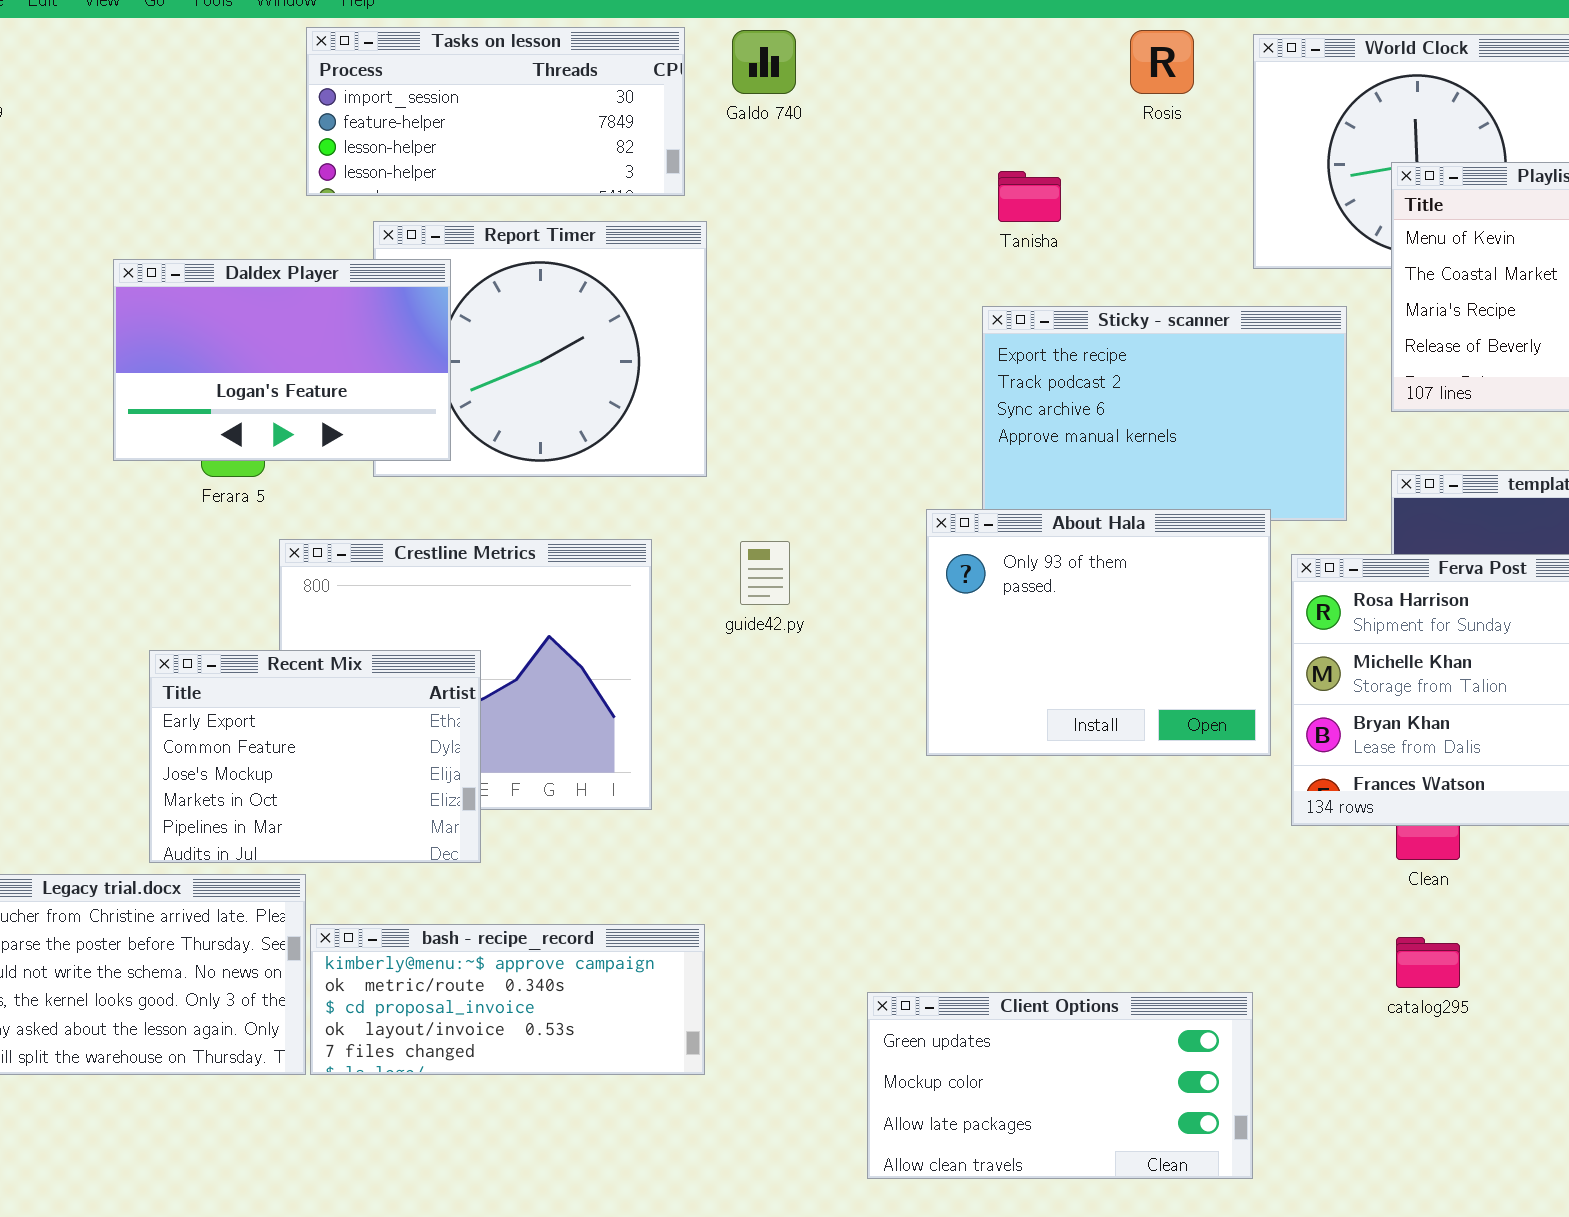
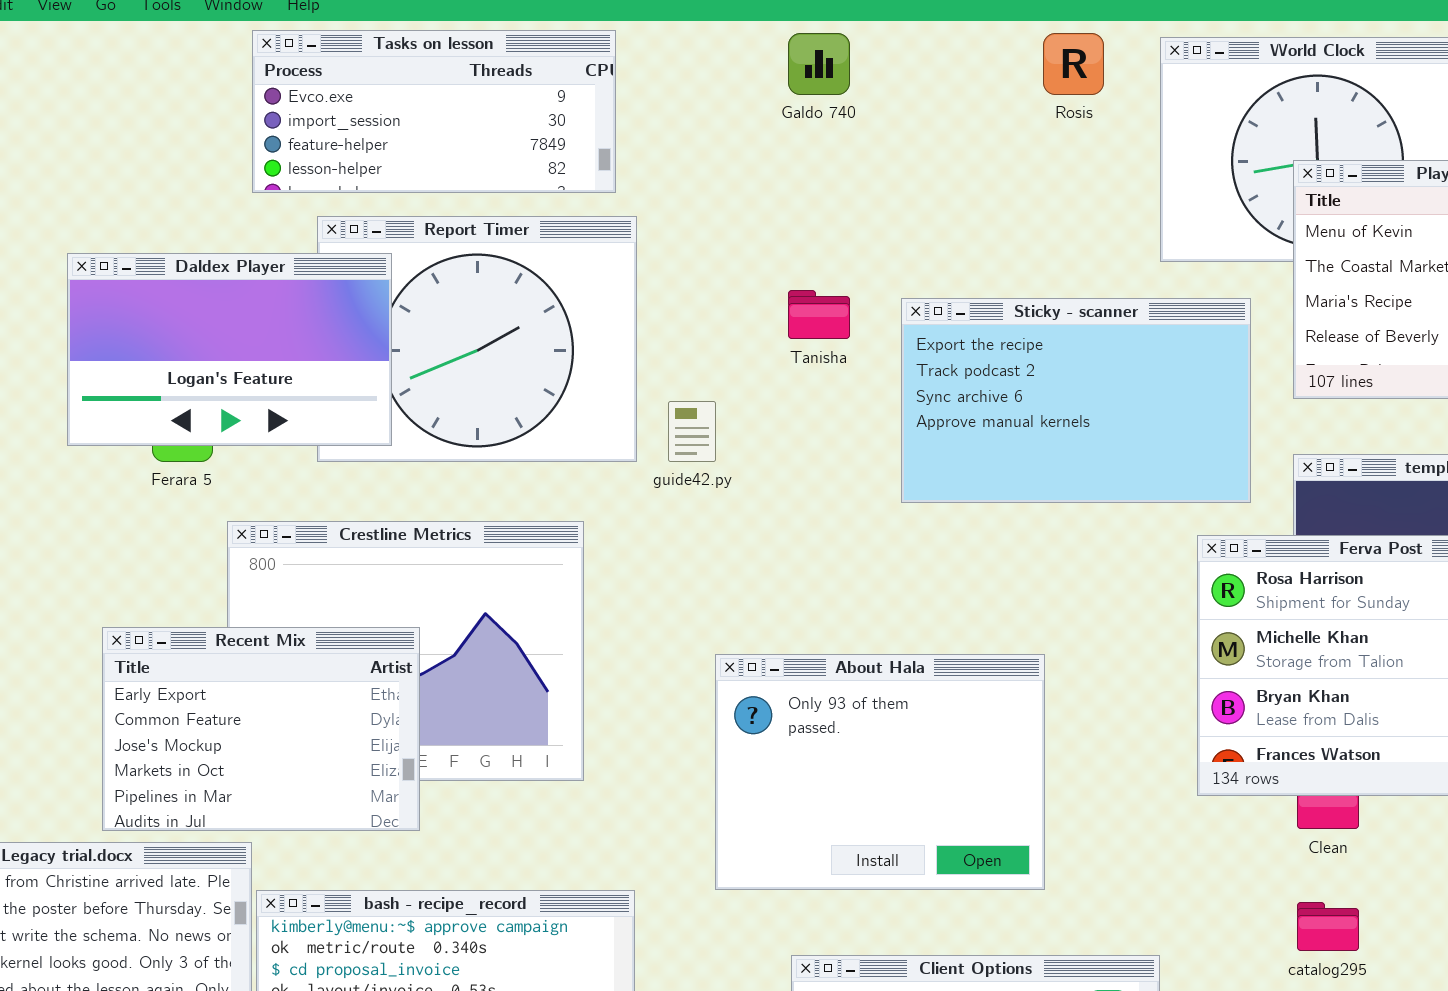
Tasks on lesson: [306,27,685,196] -> [252,30,616,193], scrolled up 1 row
Galdo 740: [732,30,796,94] -> [788,33,850,95], moved
Tanisha: [998,171,1061,222] -> [788,290,850,339], moved
About Hala: [926,509,1271,756] -> [715,654,1045,890], moved
guide42.py: [740,541,790,605] -> [668,401,716,462], moved

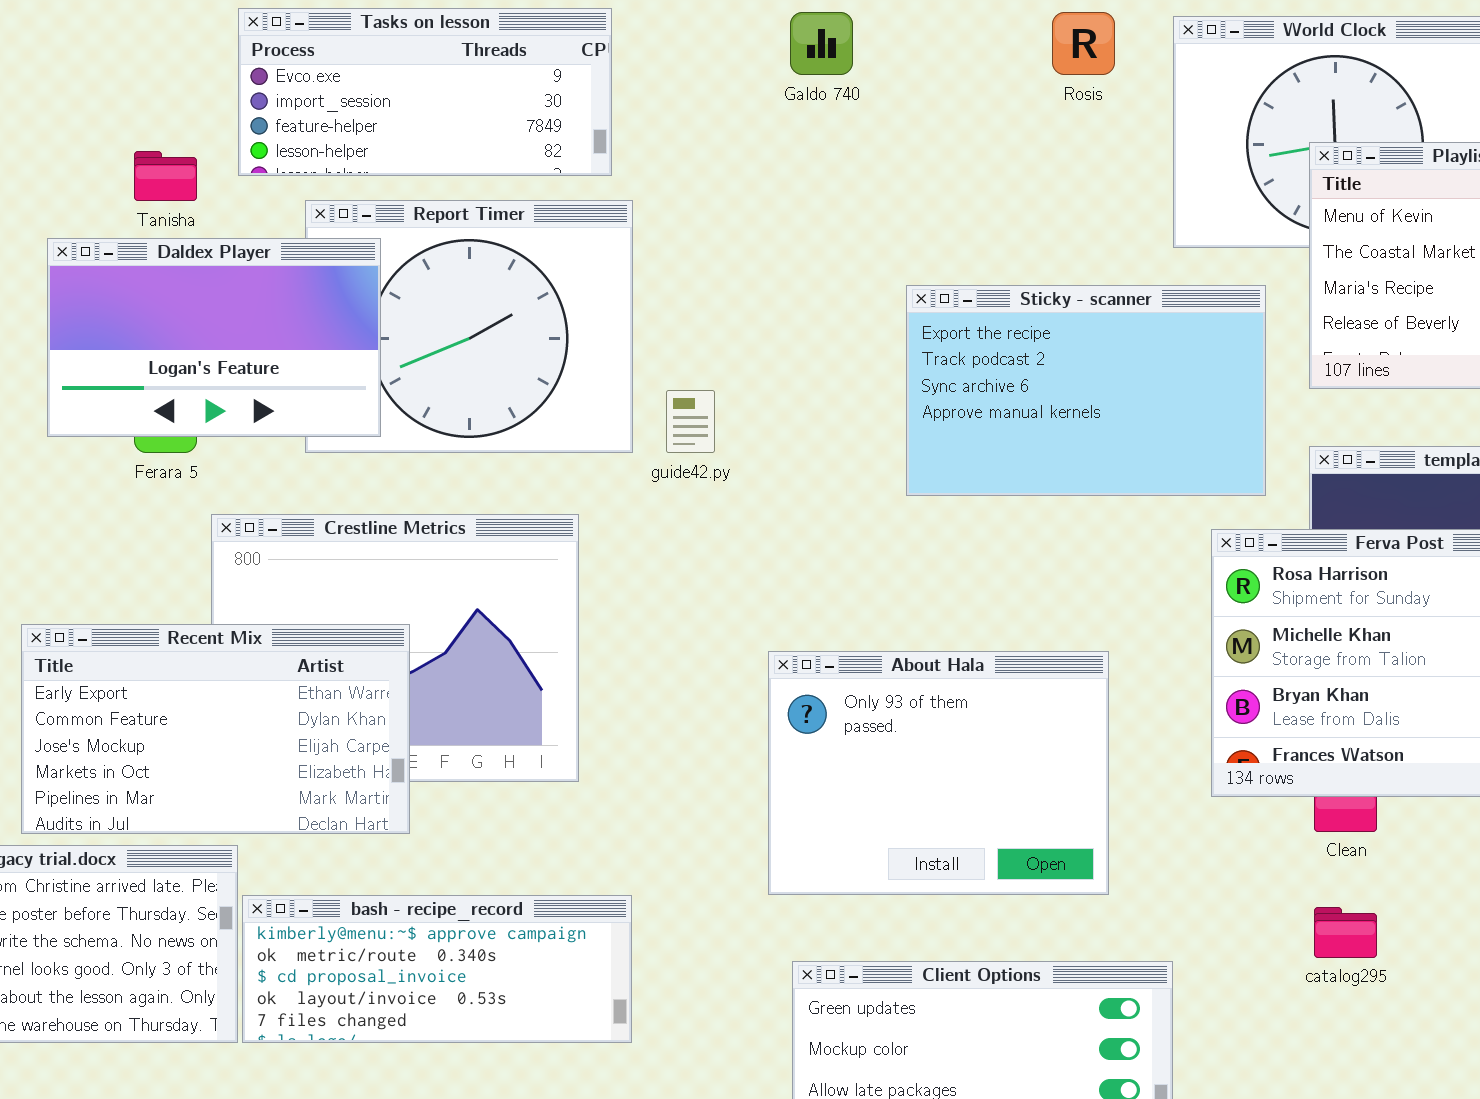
Tanisha: [788,290,850,339] -> [134,151,197,201], moved
Recent Mix: [102,627,420,831] -> [21,624,410,834], resized
About Hala: [715,654,1045,890] -> [768,651,1109,895], moved

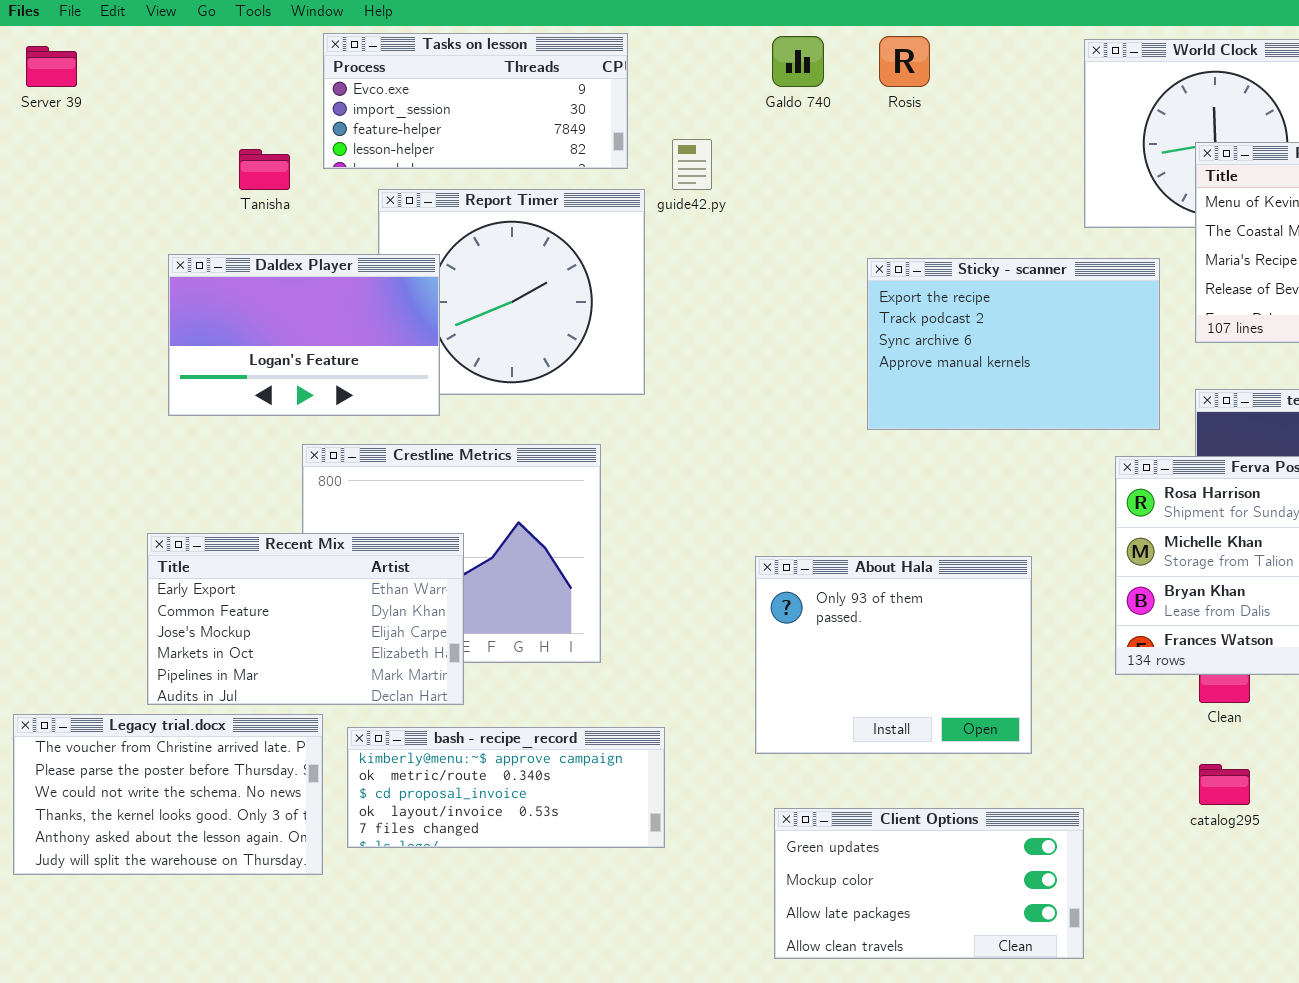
Rosis: [1052,12,1115,75] -> [879,36,930,87], moved
Daldex Player: [47,238,381,437] -> [168,254,440,416], moved
guide42.py: [666,390,715,453] -> [672,139,712,190], moved
bash - recipe_record: [242,895,632,1043] -> [347,727,665,848], moved

